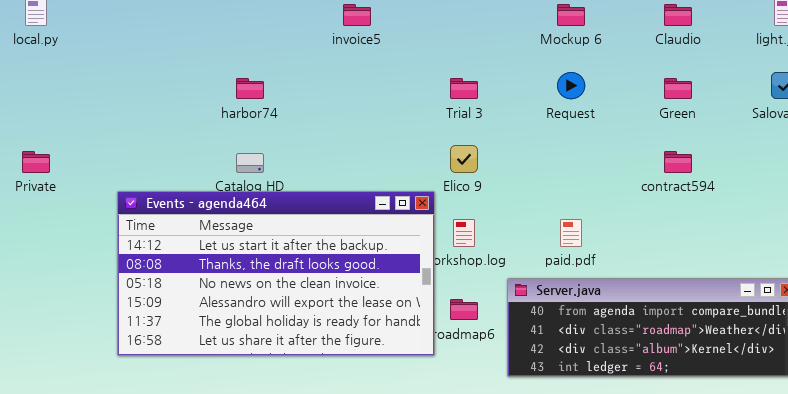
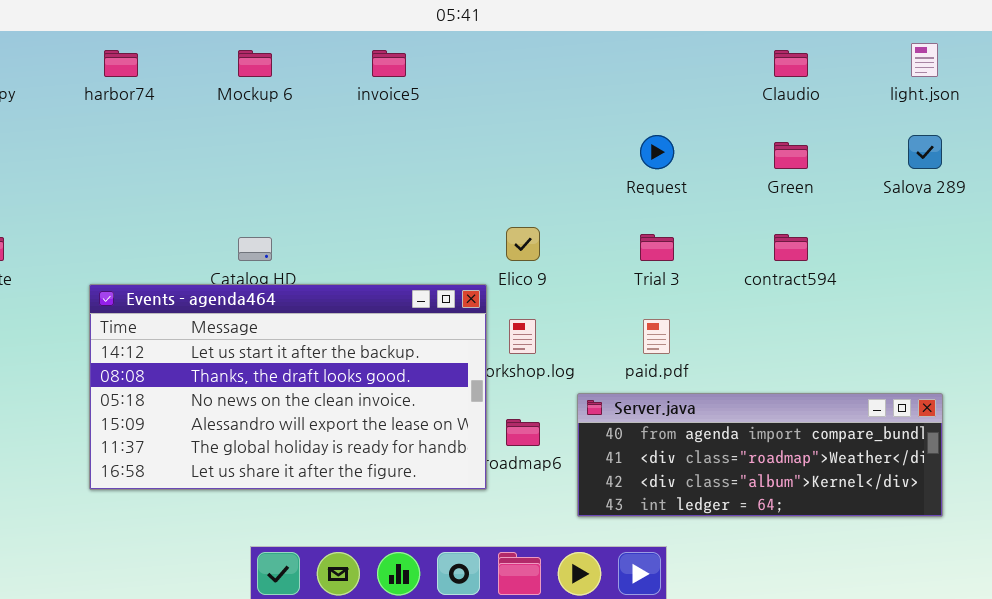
Mockup 6: [557,4,585,26] -> [238,50,272,77], moved
harbor74: [236,78,264,99] -> [104,50,138,77], moved
Trial 3: [450,78,478,99] -> [640,234,674,261], moved

